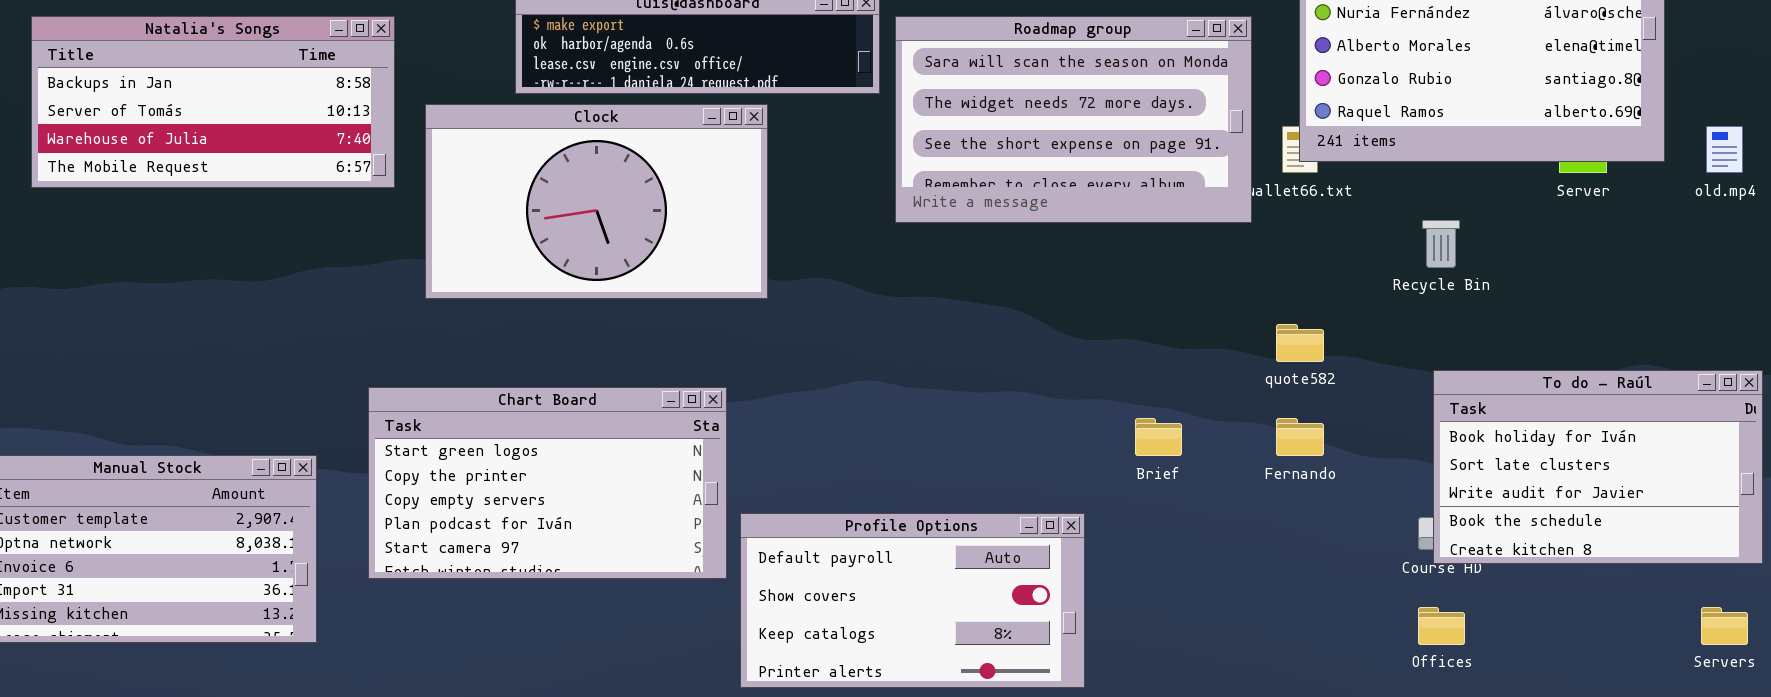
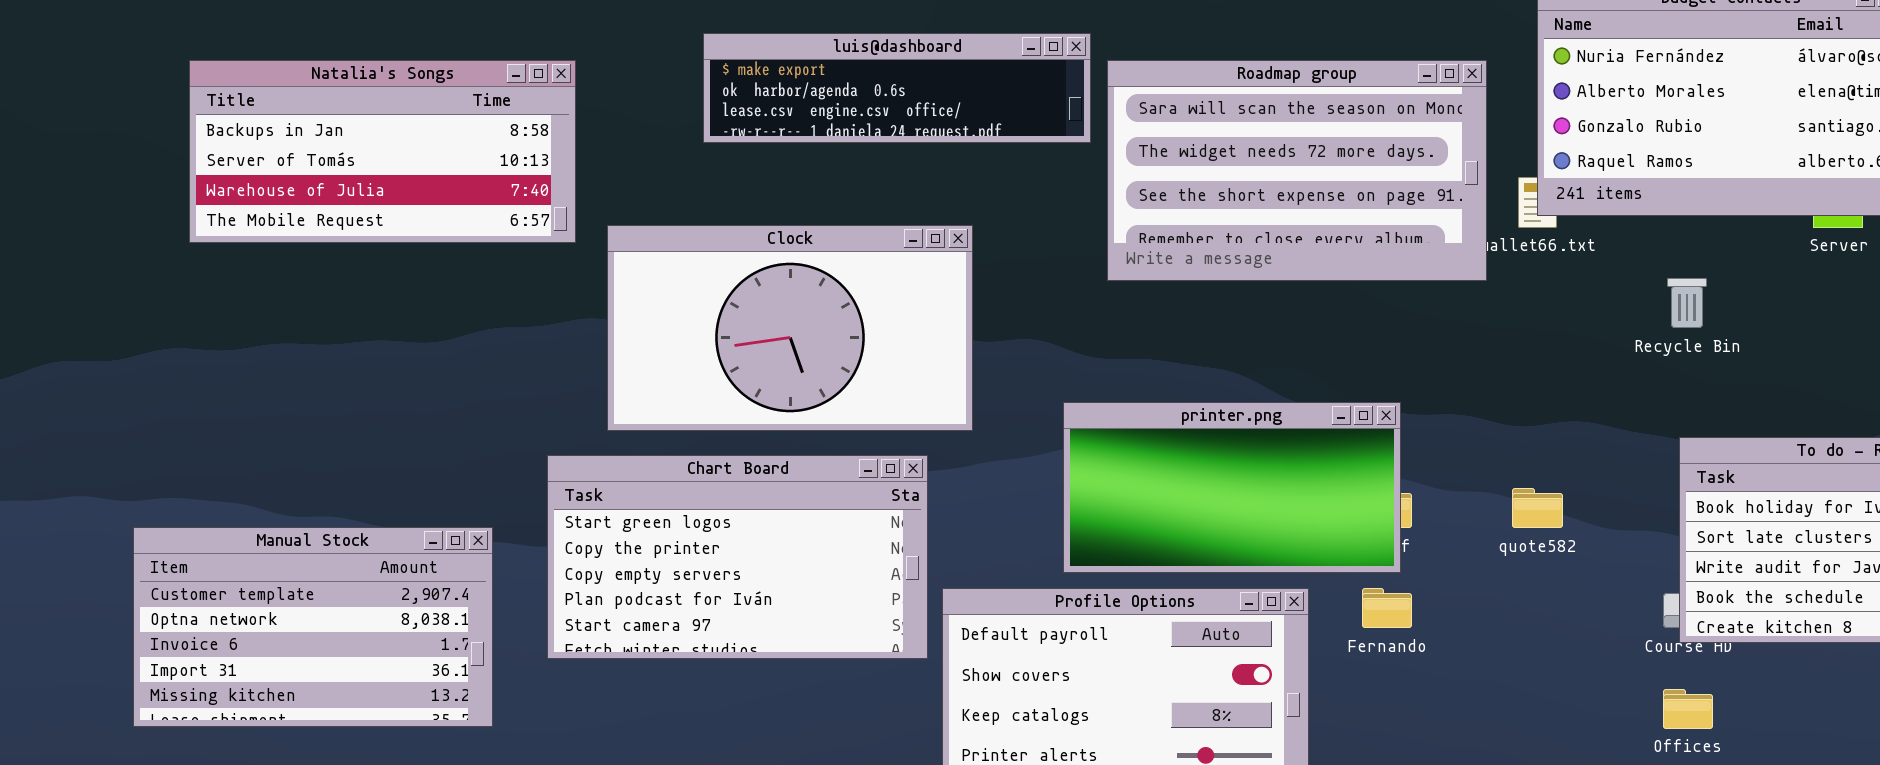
Clock: [425,104,768,299] -> [607,225,973,431], moved
quote582: [1276,324,1324,362] -> [1512,488,1563,528], moved
printer.png: none -> [1063,402,1401,573], opened
Fernando: [1276,418,1324,456] -> [1362,588,1412,628], moved

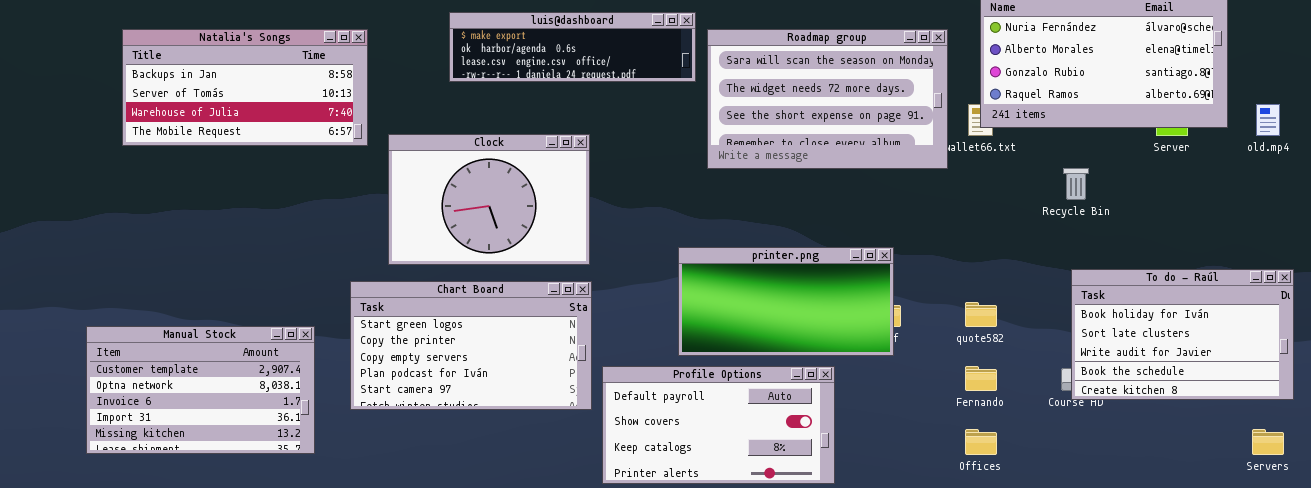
Clock: [607,225,973,431] -> [388,134,590,265], resized
Fernando: [1362,588,1412,628] -> [965,366,997,391], moved
Offices: [1663,689,1713,729] -> [965,429,997,455], moved

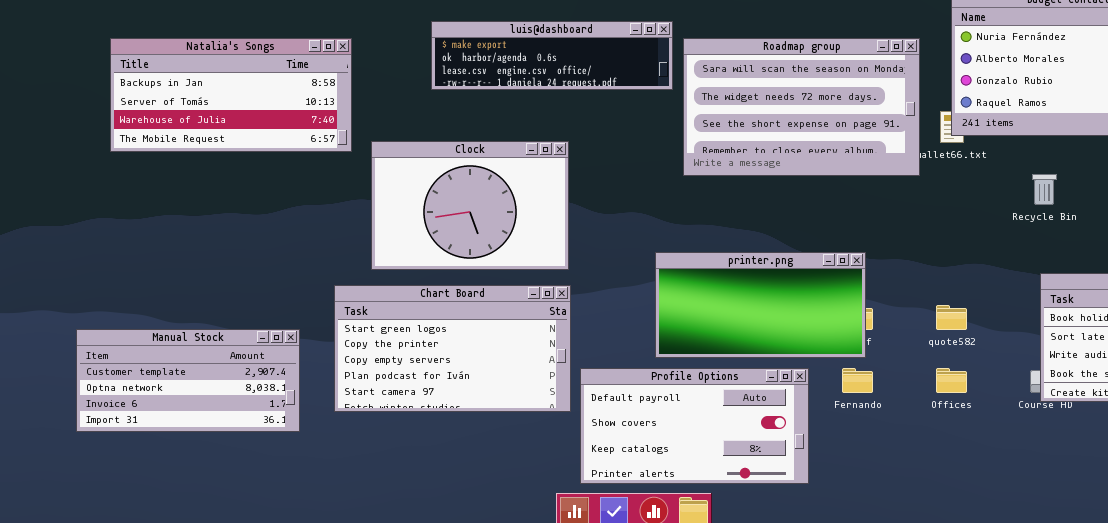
Manual Stock: [86,326,315,454] -> [76,329,300,432], resized
Fernando: [965,366,997,391] -> [842,368,873,393], moved
Offices: [965,429,997,455] -> [936,368,967,393], moved

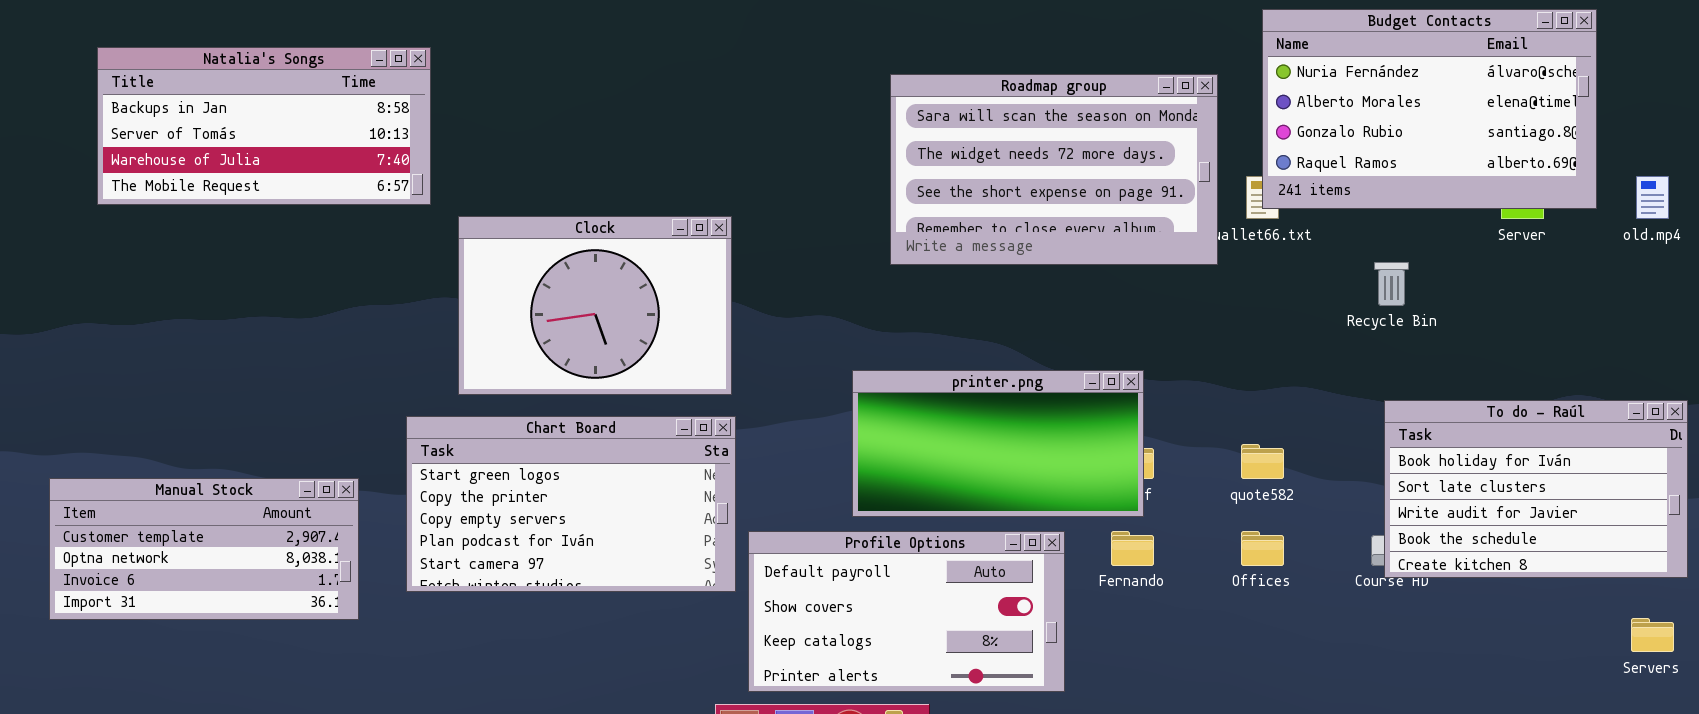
luis@dashboard: [431,21,673,90] -> none, closed
Natalia's Songs: [110,38,352,152] -> [97,47,431,205], moved

